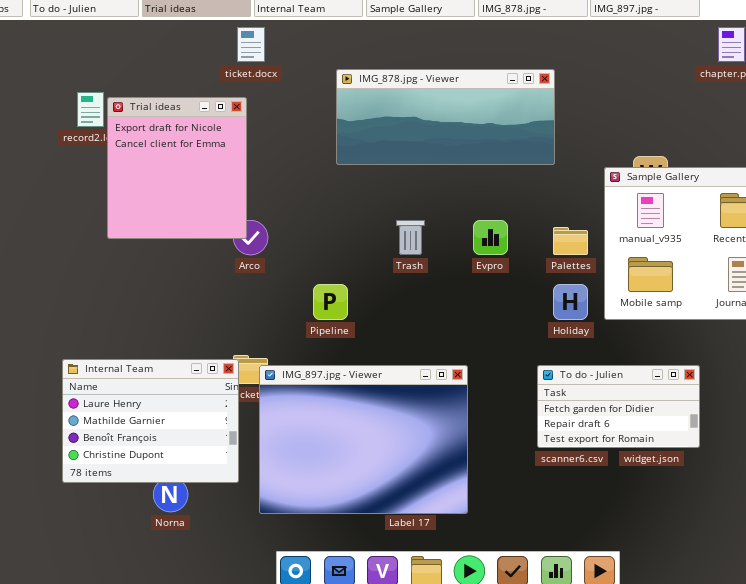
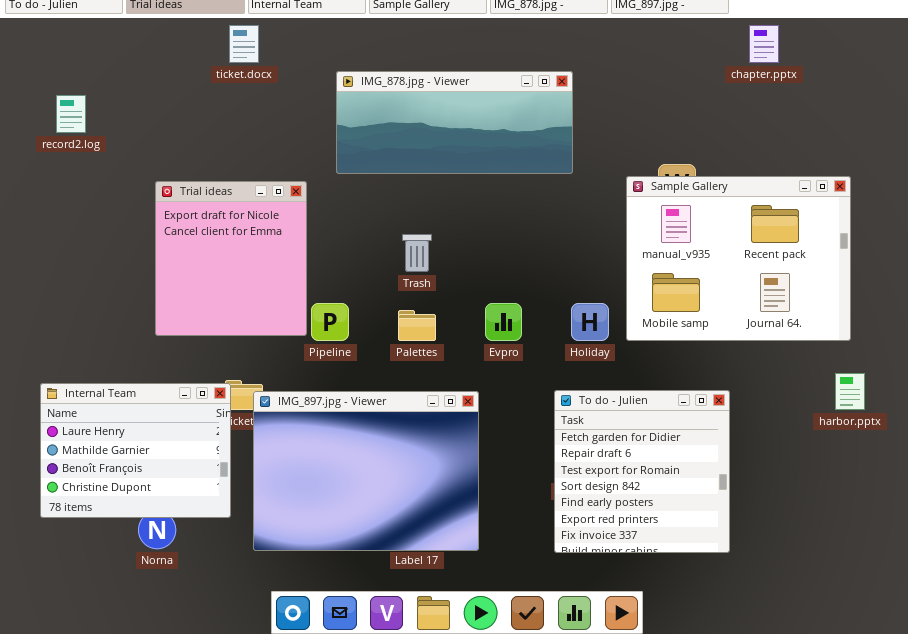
Trial ideas: [107,97,247,239] -> [155,181,307,336], moved
Evpro: [473,220,508,255] -> [485,303,522,341], moved
Palettes: [553,227,588,255] -> [398,310,436,341], moved
To do - Julien: [537,365,700,448] -> [554,390,730,553], resized

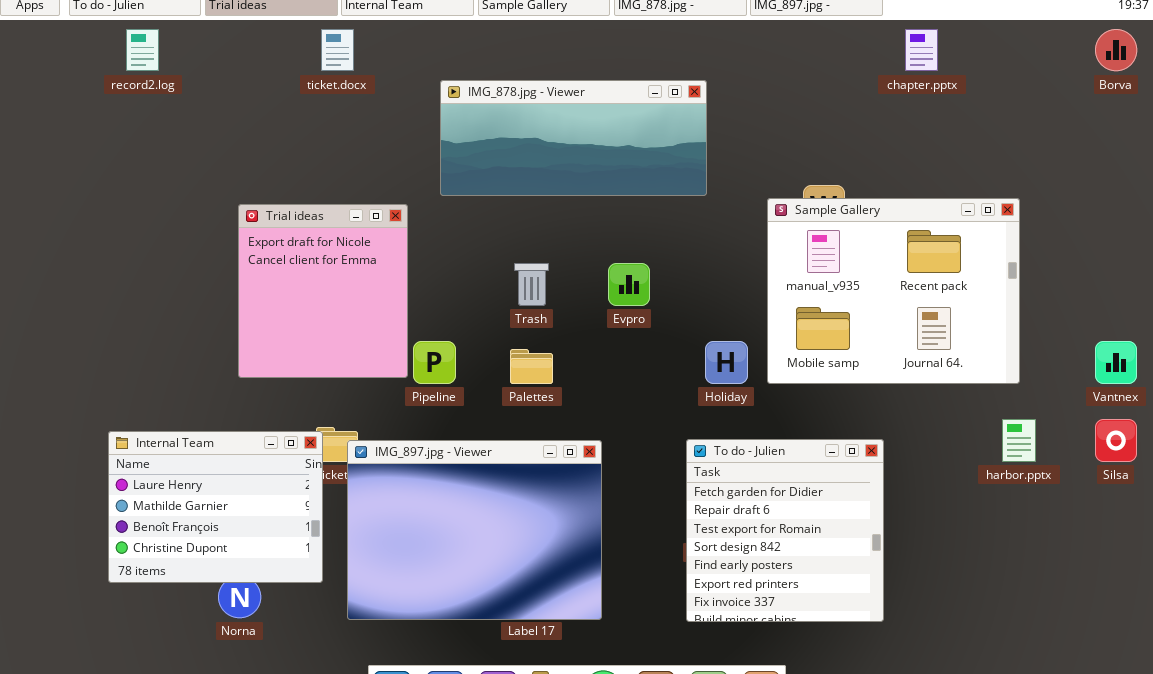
record2.log: [56,95,86,133] -> [126,29,159,71], moved
Evpro: [485,303,522,341] -> [608,263,650,306], moved

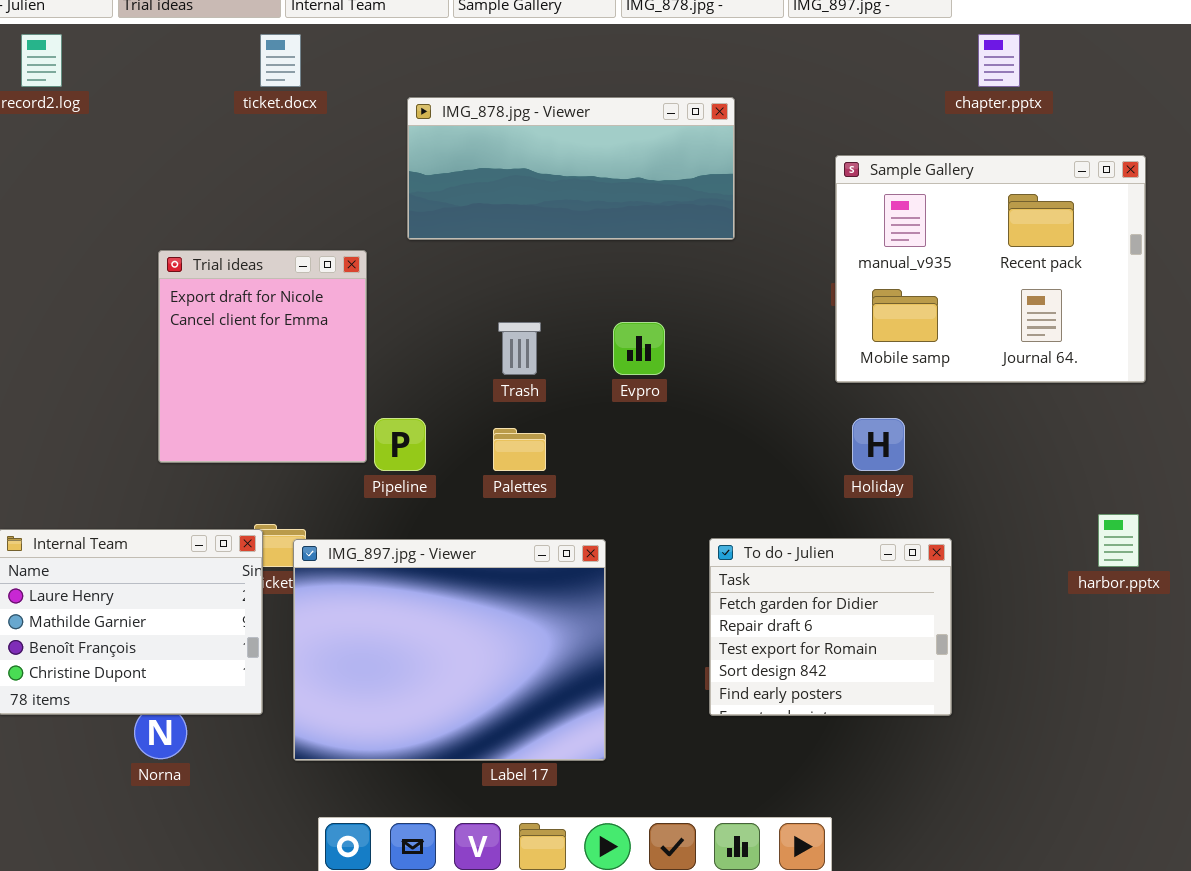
Sample Gallery: [767,198,1020,384] -> [835,155,1146,383], moved
Holiday: [705,341,748,384] -> [852,418,905,471], moved
To do - Julien: [686,439,884,622] -> [709,538,952,716], resized

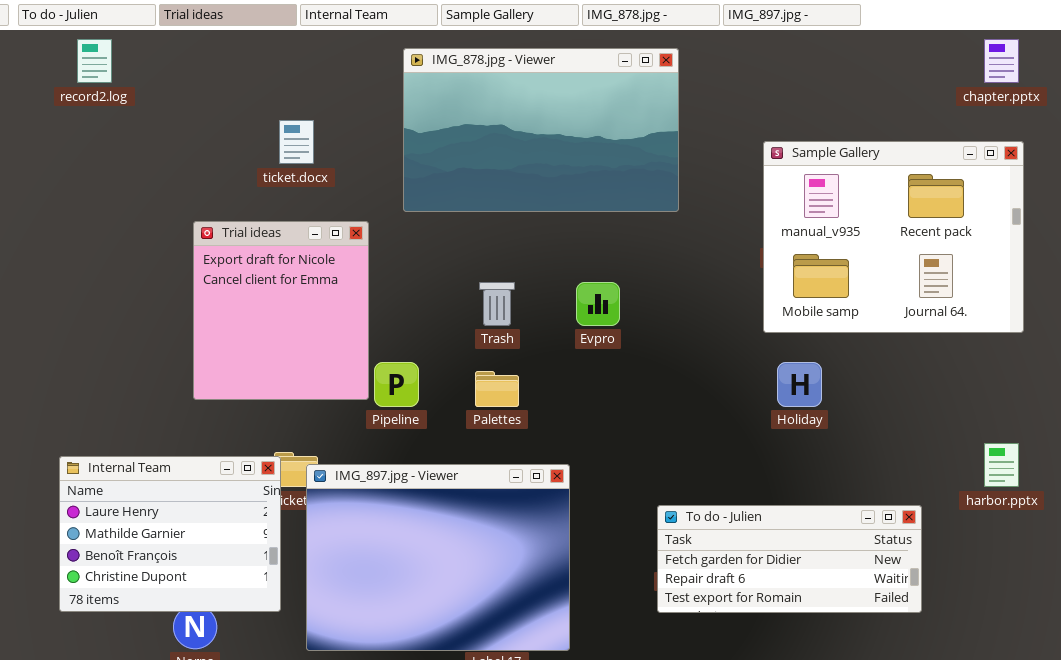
ticket.docx: [260,34,301,87] -> [279,120,314,164], moved
chapter.pptx: [978,34,1020,87] -> [984,39,1019,83], moved
IMG_878.jpg - Viewer: [407,97,735,240] -> [403,48,679,212], resized
To do - Julien: [709,538,952,716] -> [657,505,922,613], resized

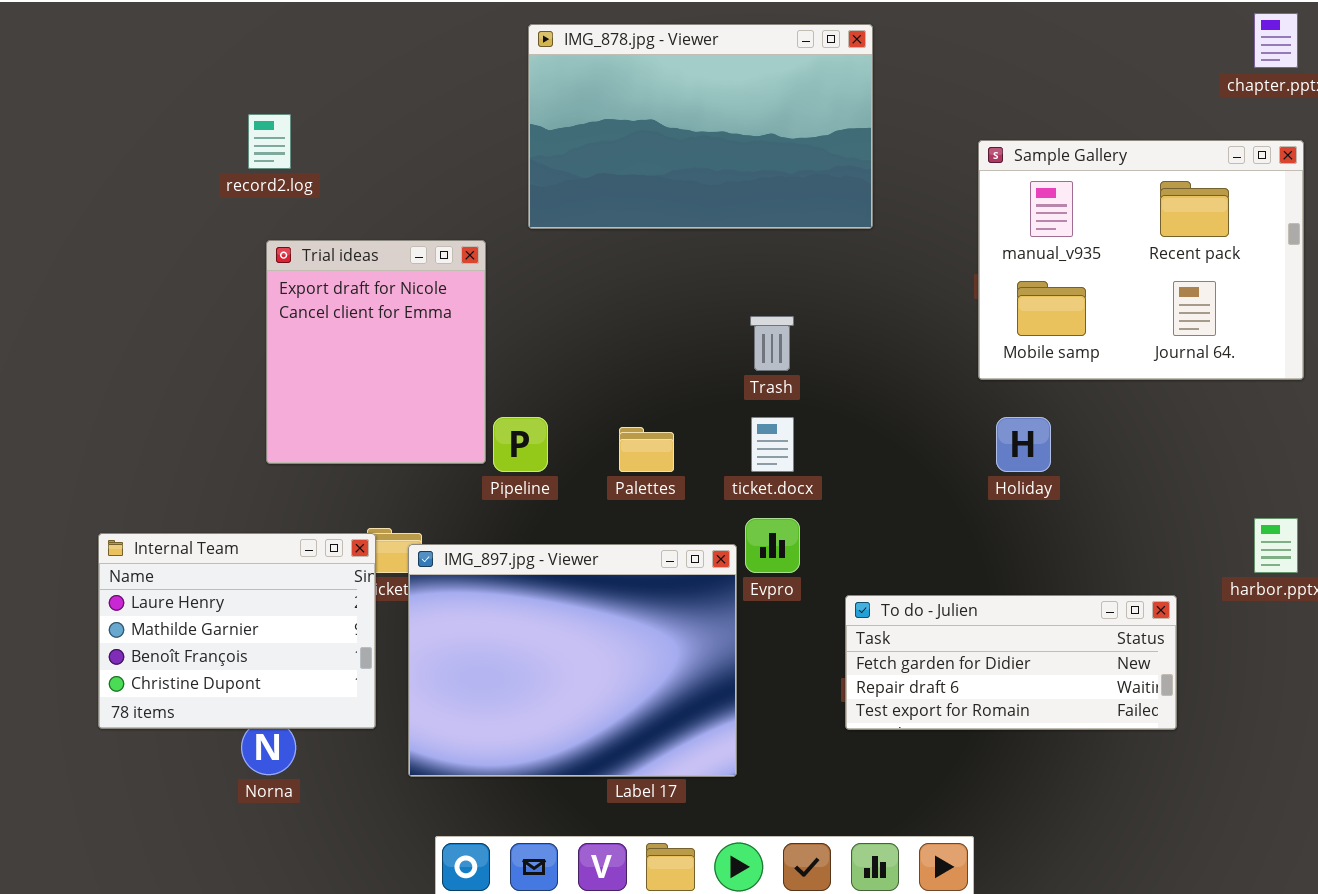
record2.log: [77,39,112,83] -> [248,114,291,169], moved
ticket.docx: [279,120,314,164] -> [751,417,794,472], moved
Trash: [479,282,515,326] -> [750,316,794,371], moved
Evpro: [576,282,620,326] -> [745,518,800,573], moved

